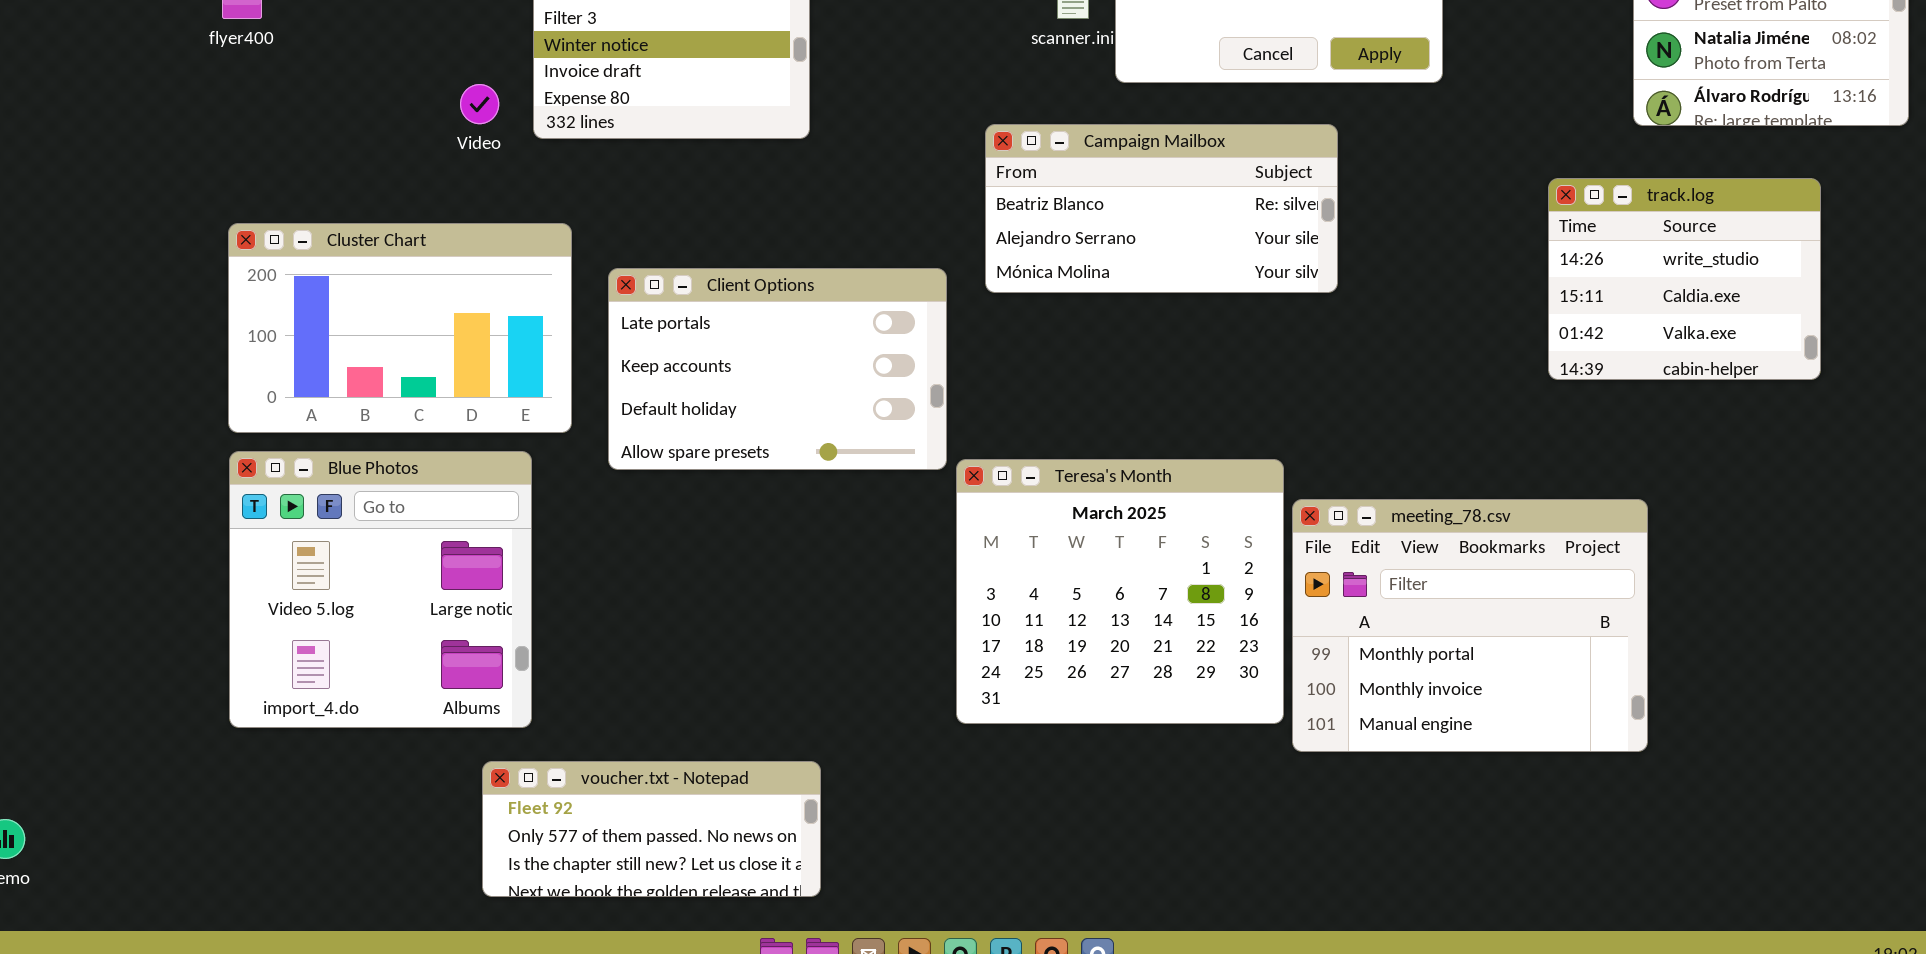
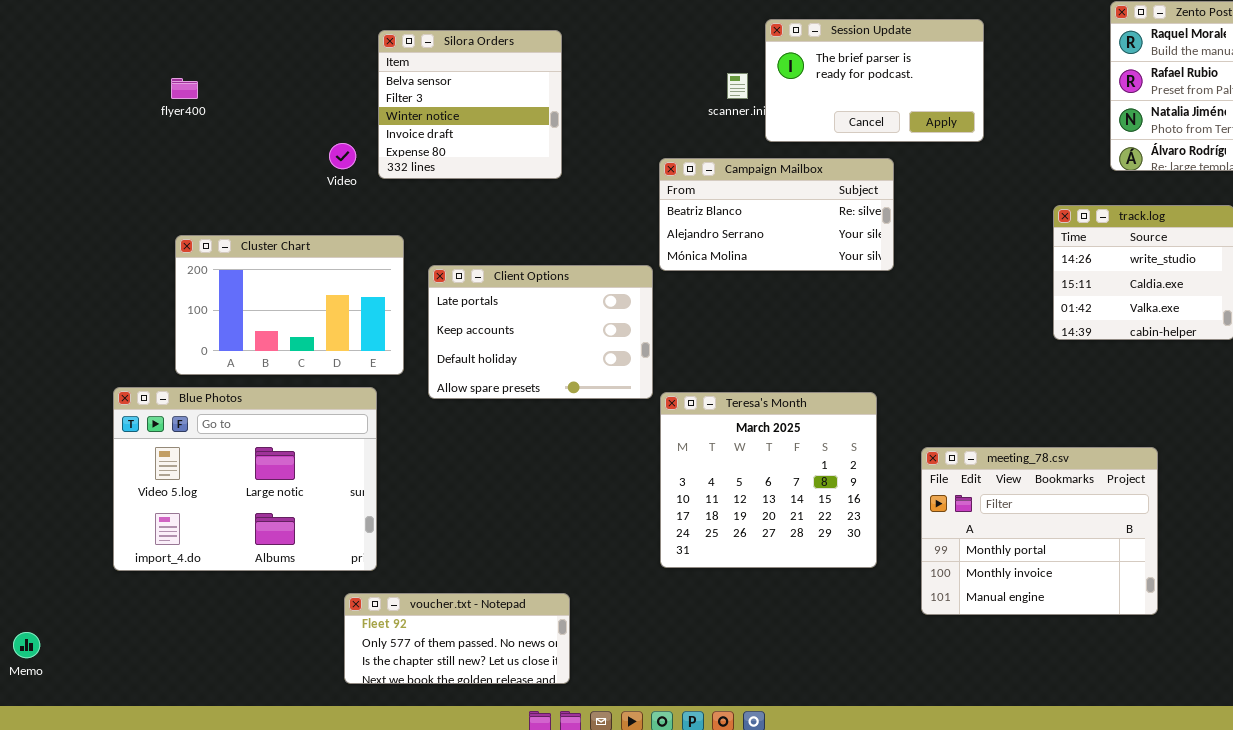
Campaign Mailbox: [985,124,1338,293] -> [659,158,894,271], moved
Blue Photos: [229,451,532,728] -> [113,387,377,571], resized
meeting_78.csv: [1292,499,1648,752] -> [921,447,1158,615], moved

